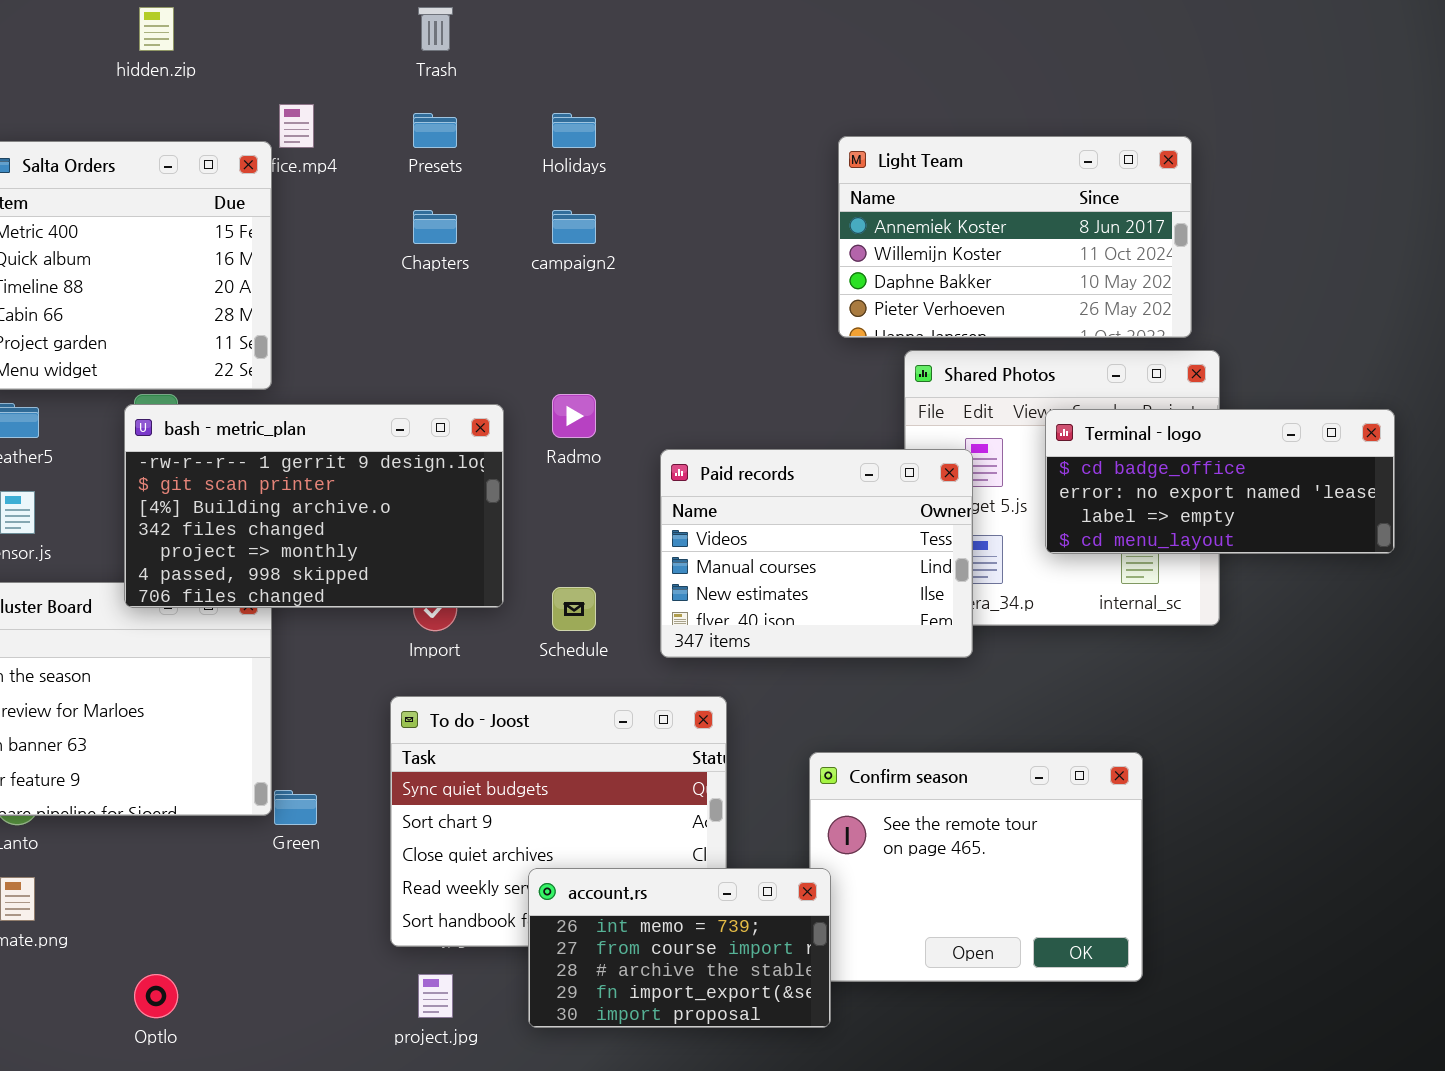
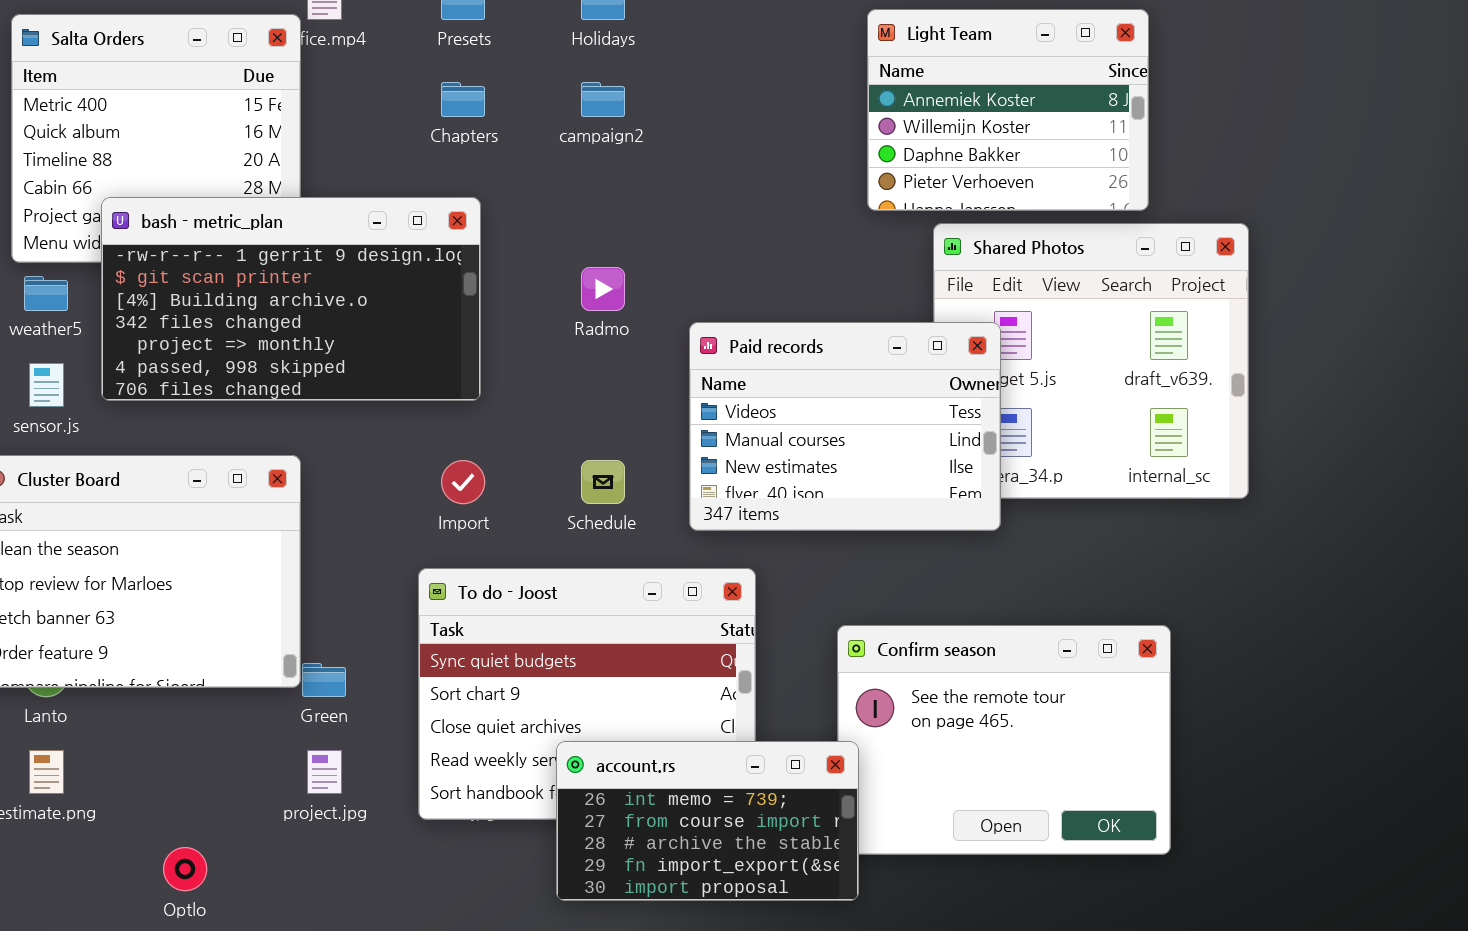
Light Team: [838,136,1192,338] -> [867,9,1149,211], resized
bash - metric_plan: [124,404,504,608] -> [101,197,481,401], moved
Terminal - logo: [1045,409,1395,554] -> none, closed
project.jpg: [418,974,453,1018] -> [307,750,342,794], moved

